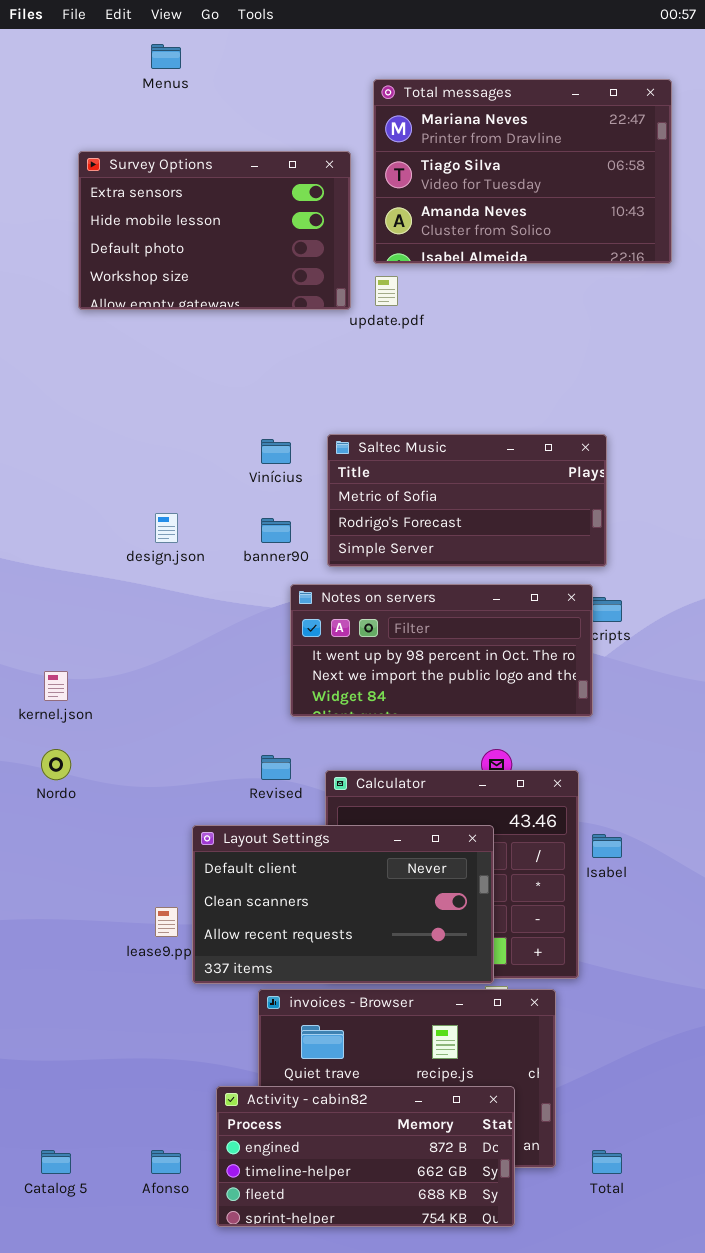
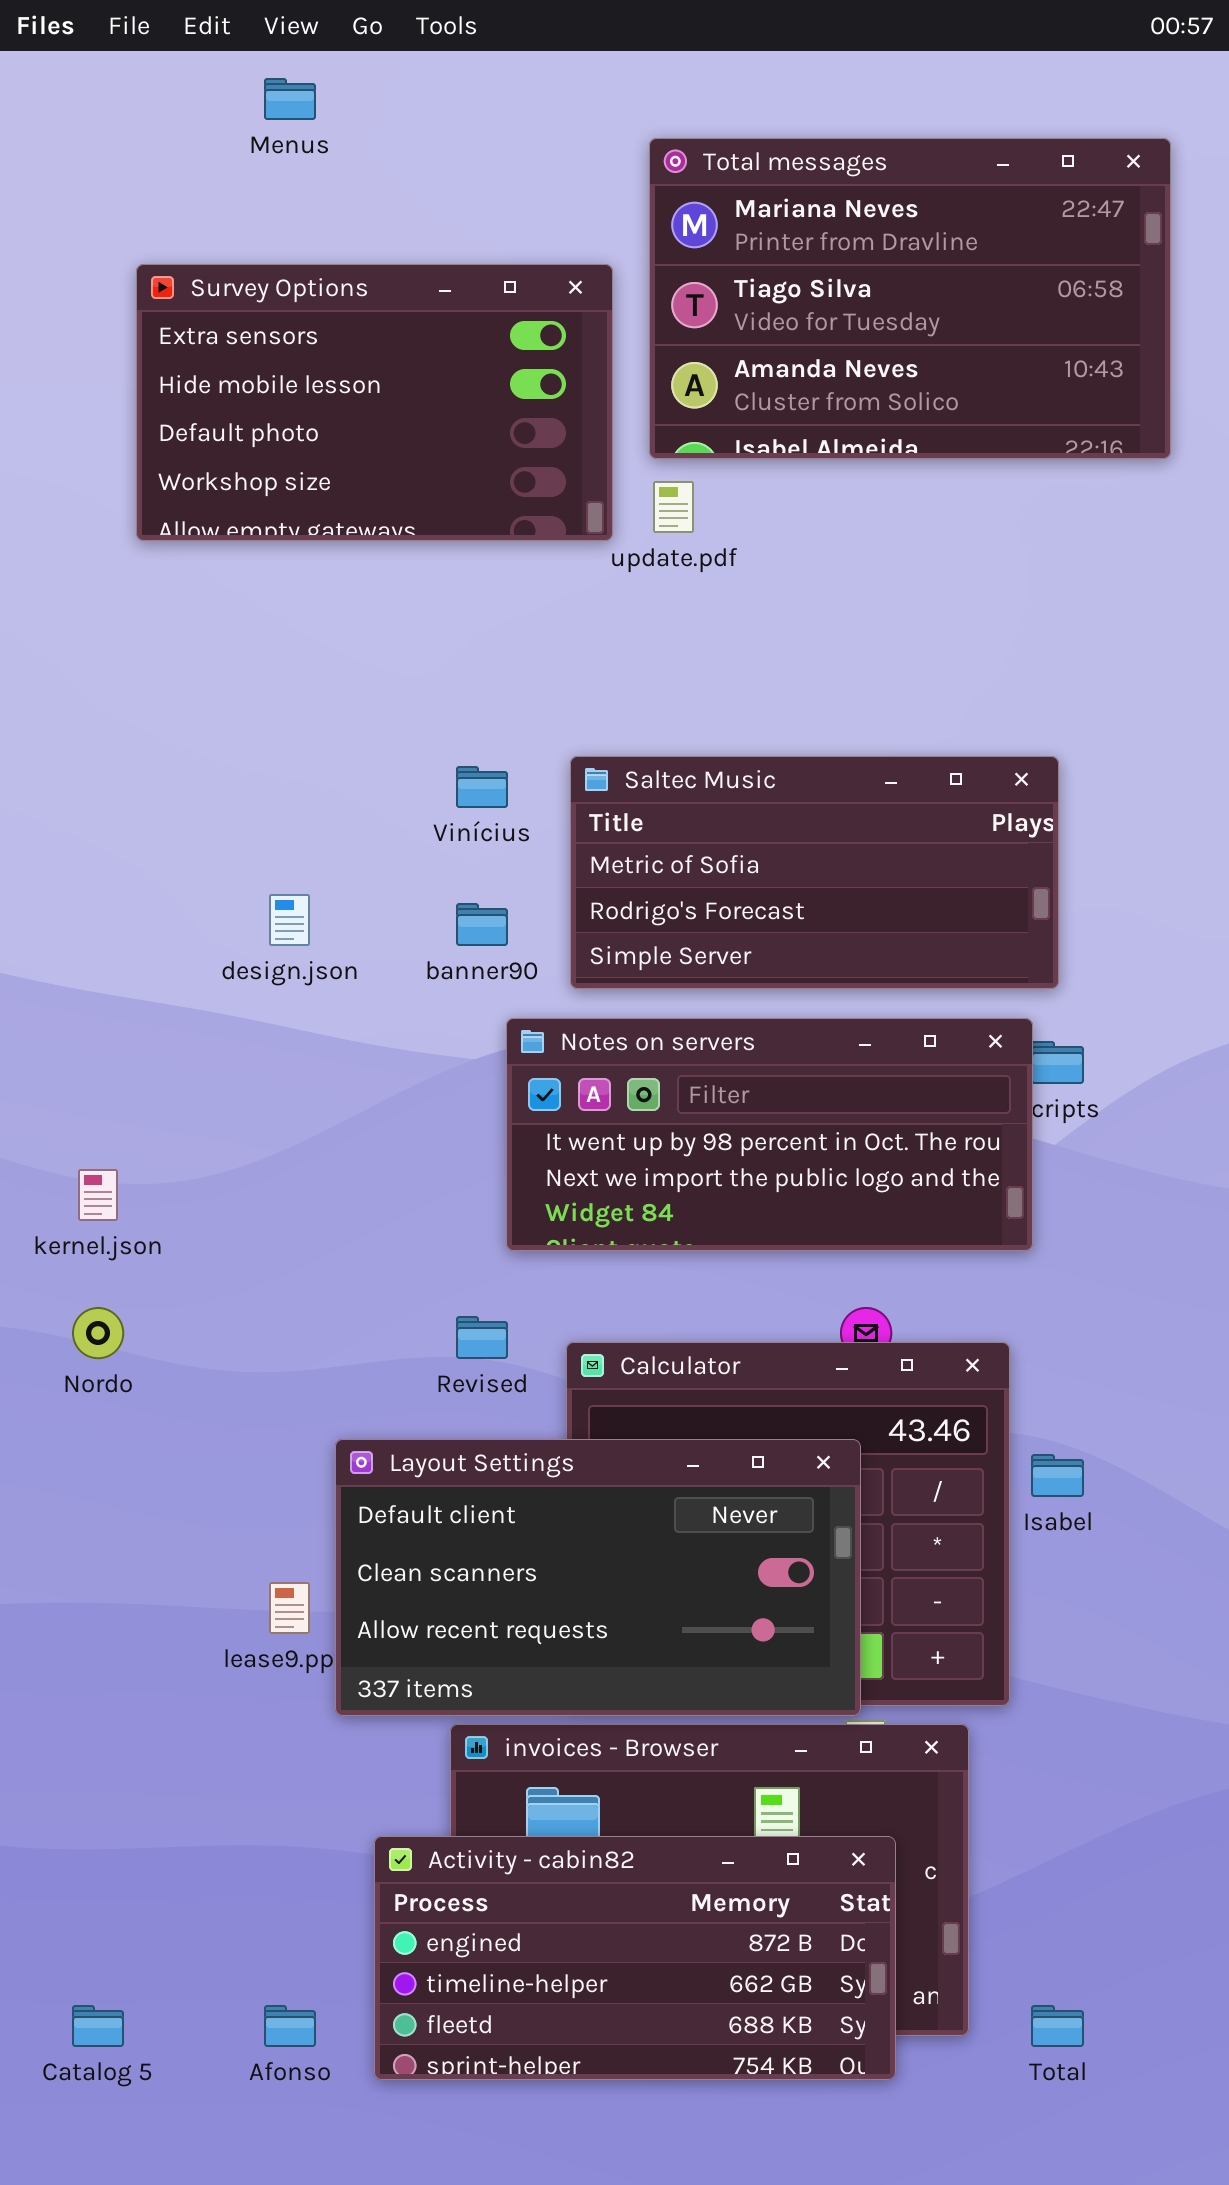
Activity - cabin82: [216,1086,515,1227] -> [374,1836,896,2080], moved

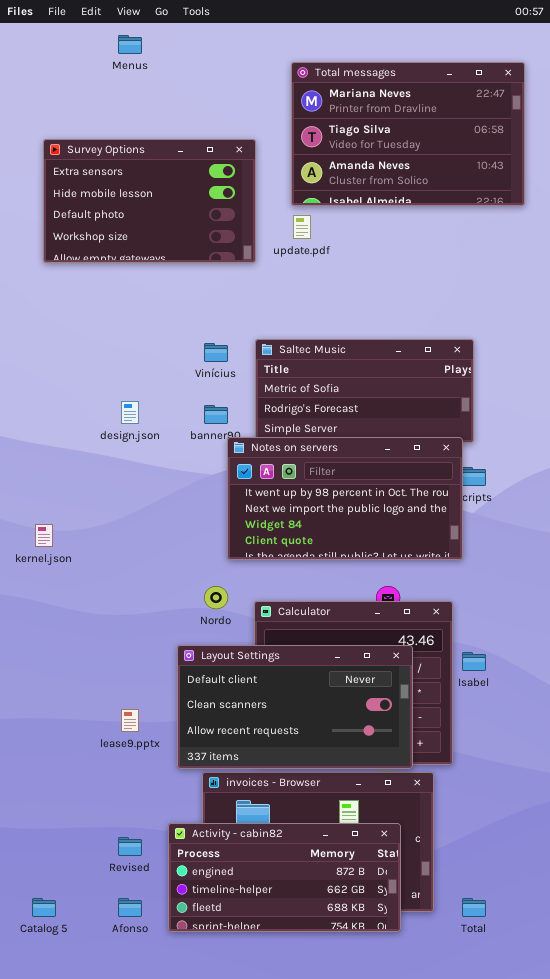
Survey Options: [136,264,613,541] -> [43,139,256,263], moved
Notes on servers: [506,1018,1033,1251] -> [227,437,463,560], resized
Nordo: [72,1307,124,1359] -> [204,586,228,609], moved
Revised: [456,1316,508,1359] -> [118,837,142,856], moved
Layout Settings: [335,1439,861,1716] -> [177,645,413,769], moved

